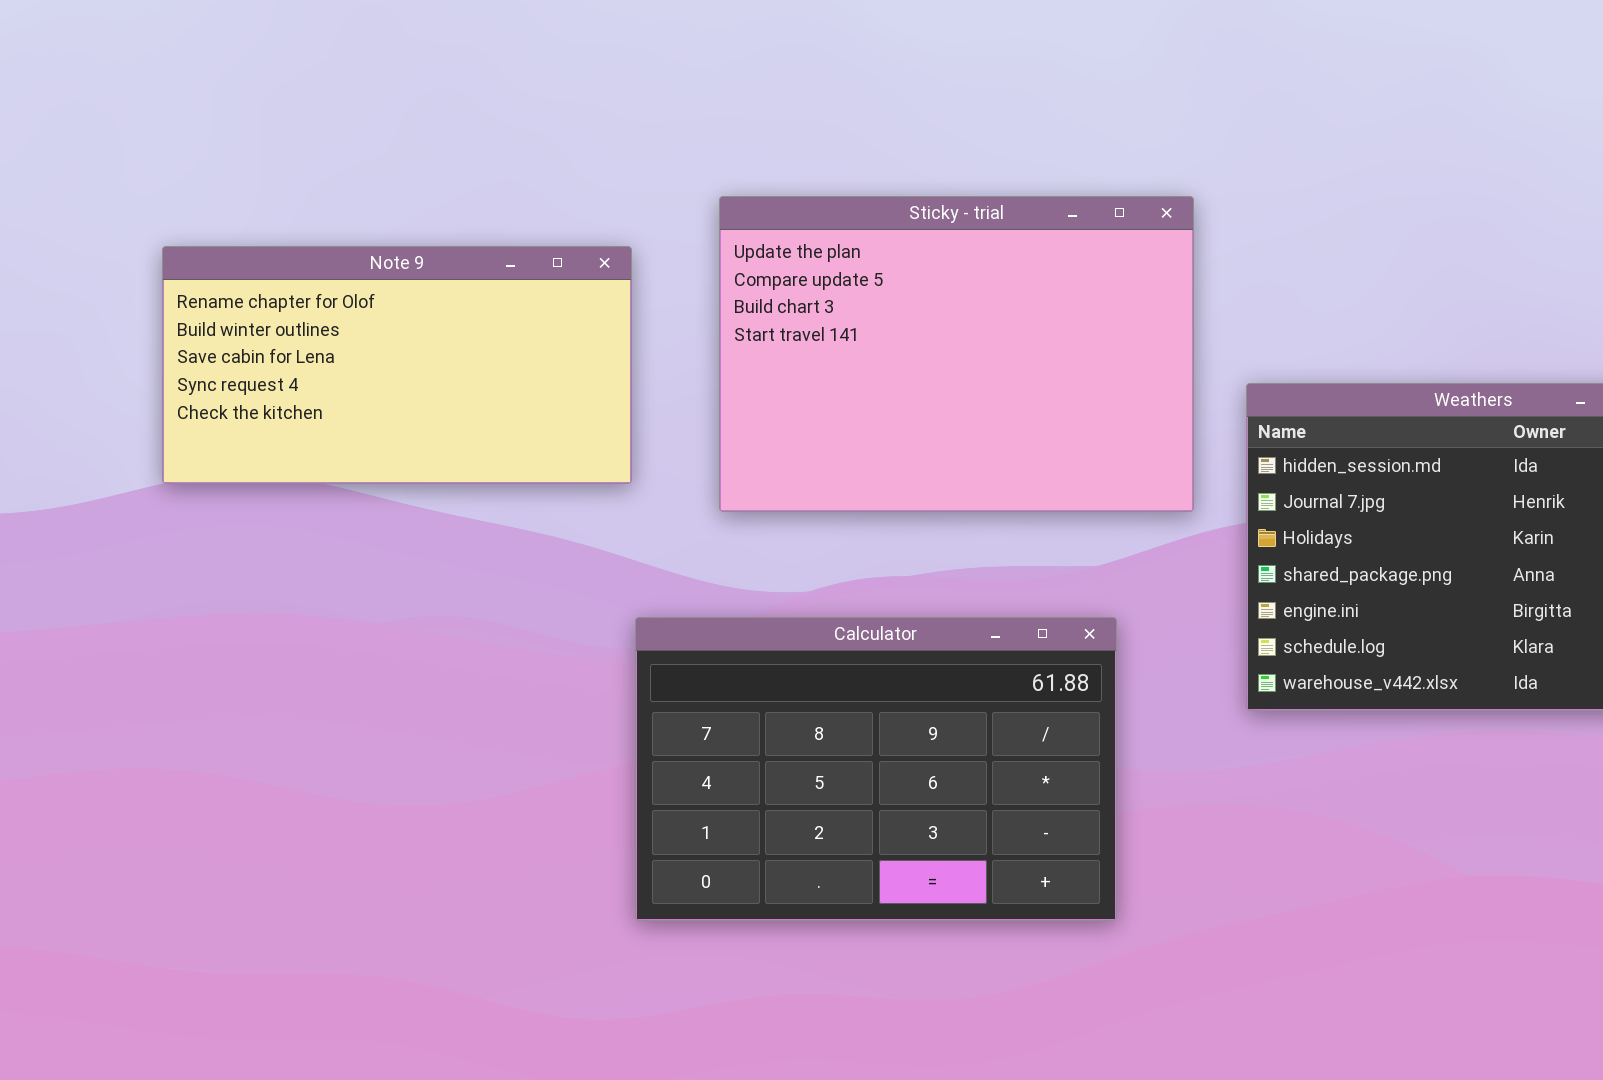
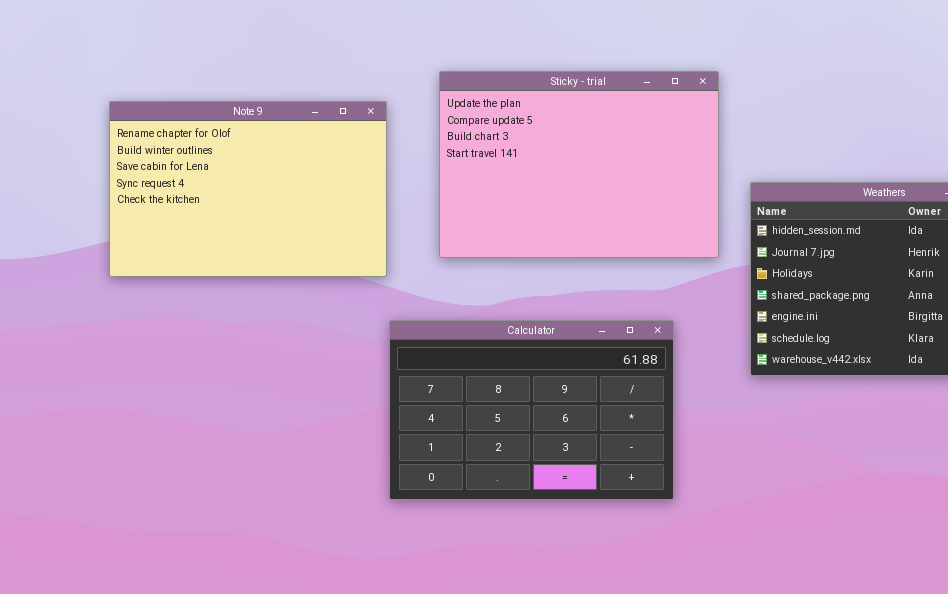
Note 9: [162,246,632,484] -> [109,101,387,277], resized

